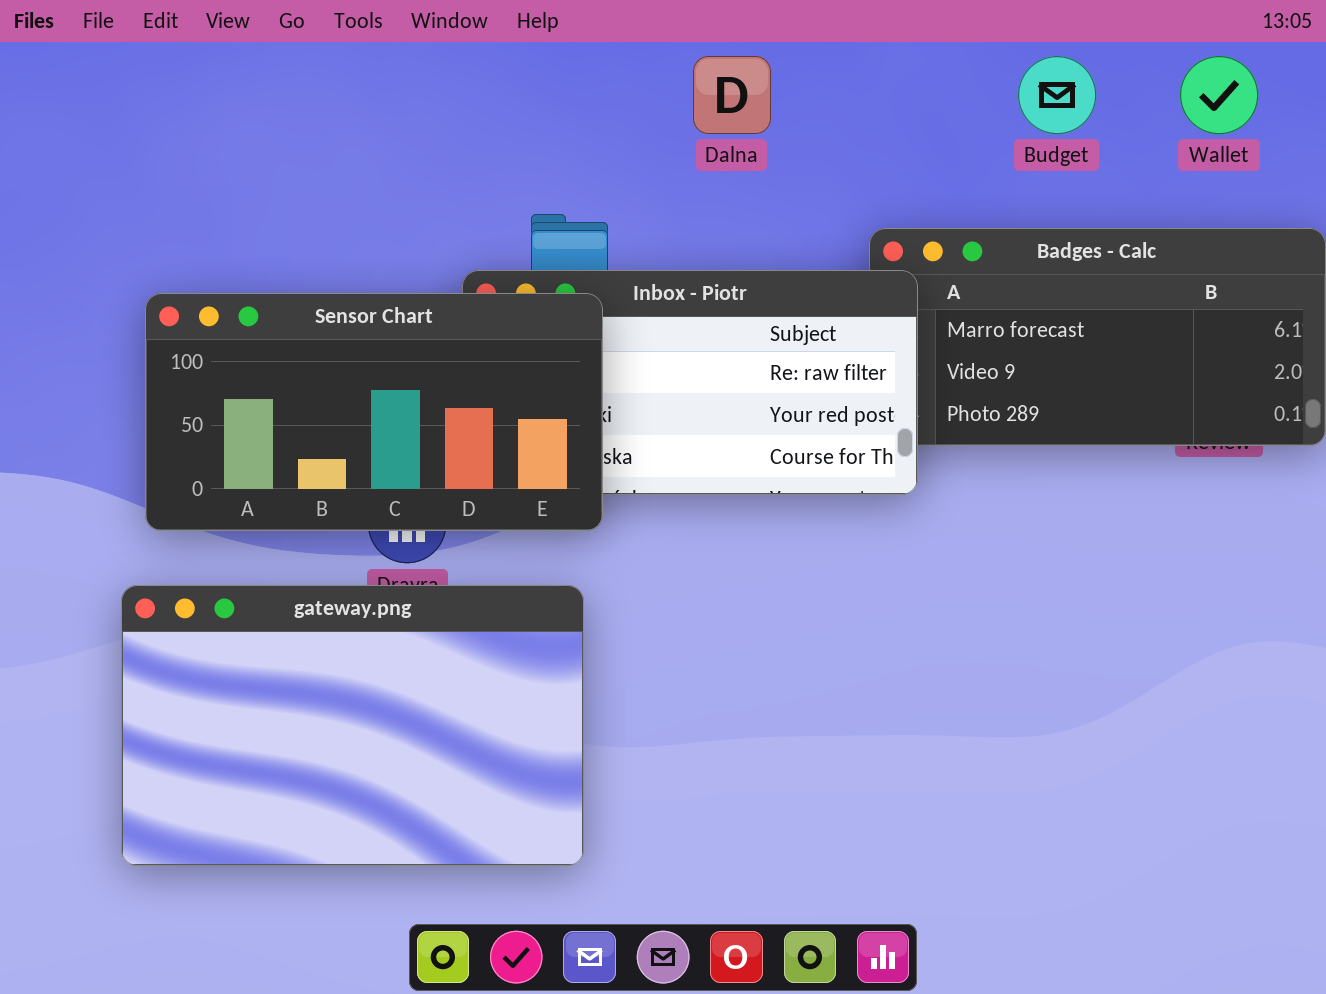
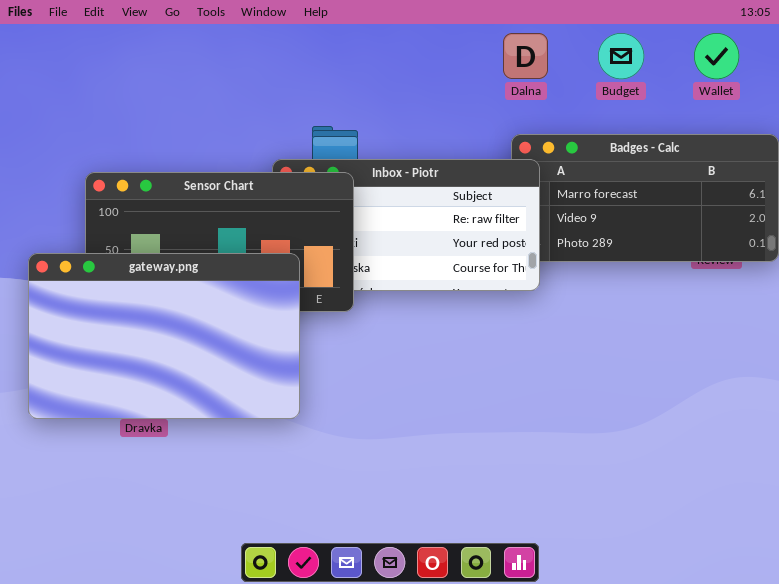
Dalna: [693,56,771,134] -> [503,33,548,79], moved
gateway.png: [121,585,584,866] -> [28,253,300,419], moved

